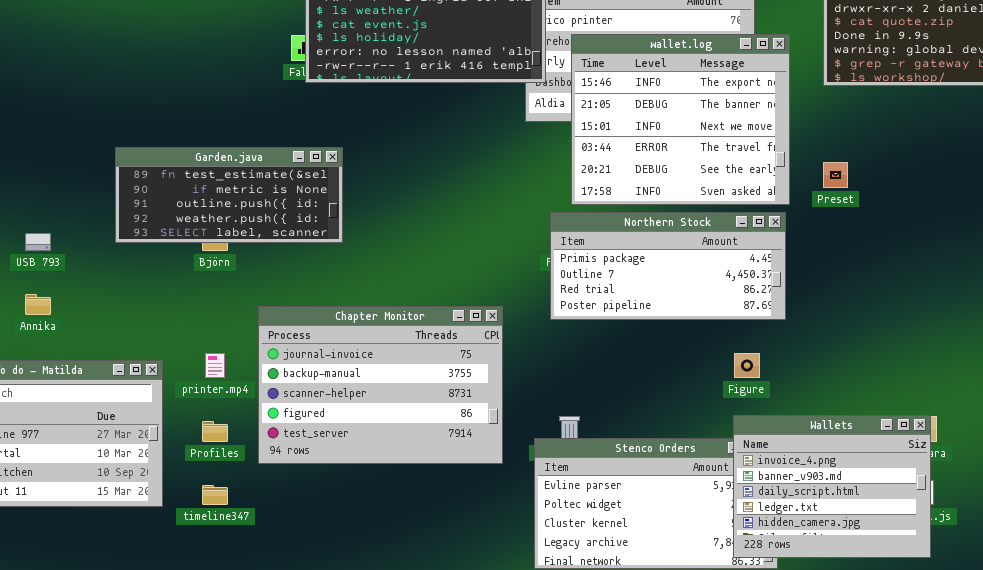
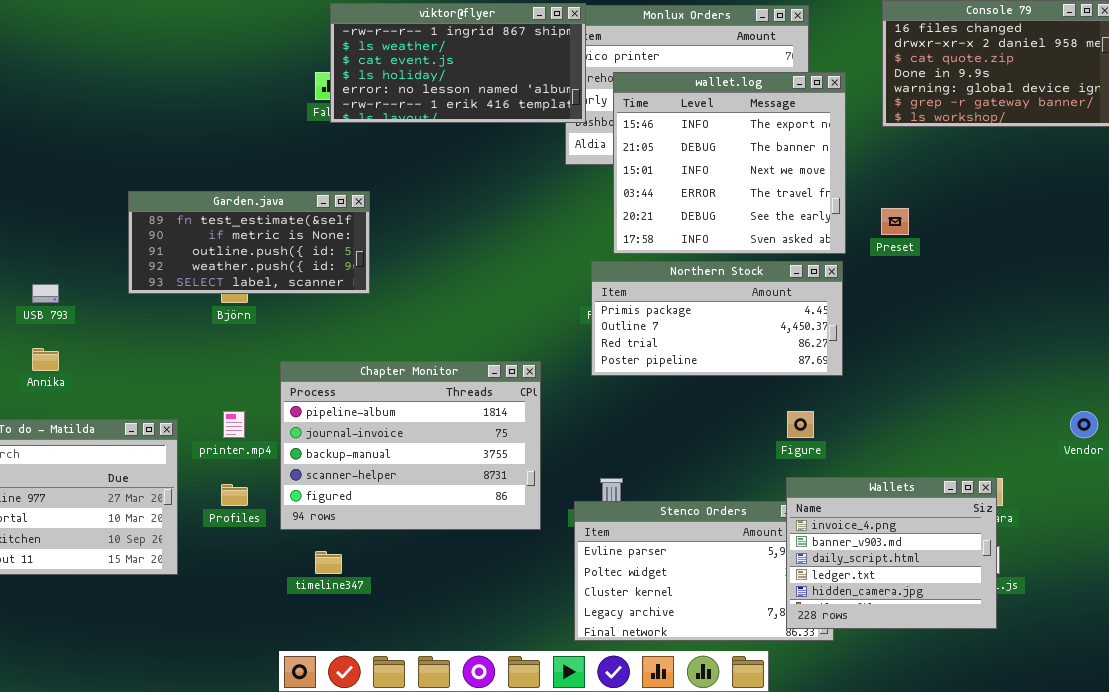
Chapter Monitor: [258,306,503,464] -> [280,361,541,530], scrolled up 1 row
timeline347: [202,485,228,505] -> [315,551,342,574], moved

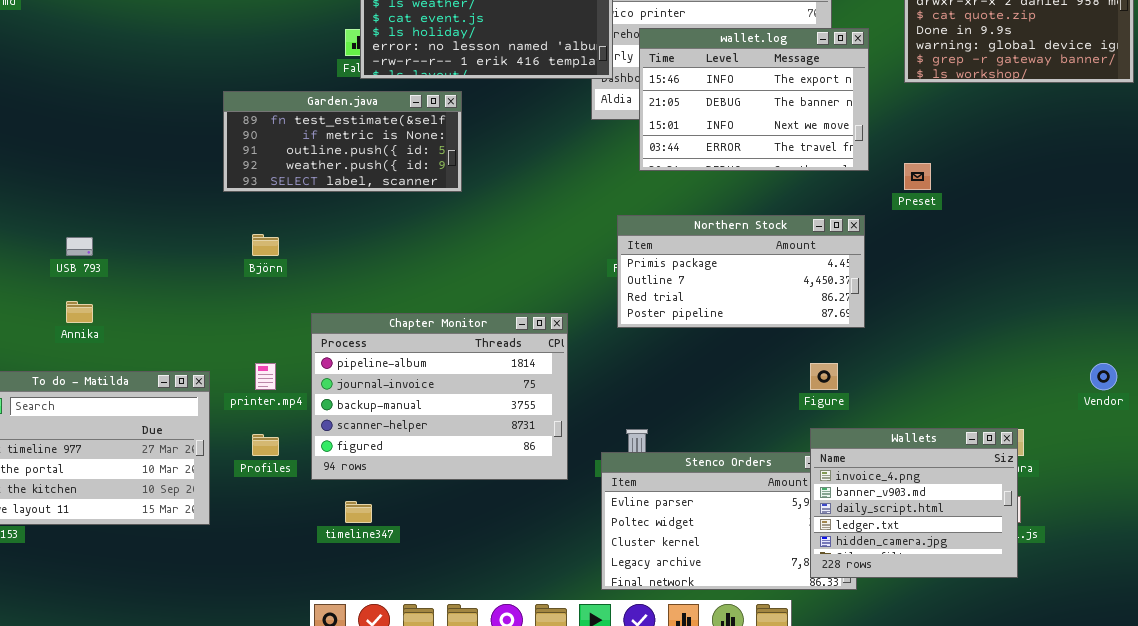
wallet.log: [613,72,846,254] -> [639,28,869,171], resized
Garden.java: [128,191,370,294] -> [223,91,462,192], moved

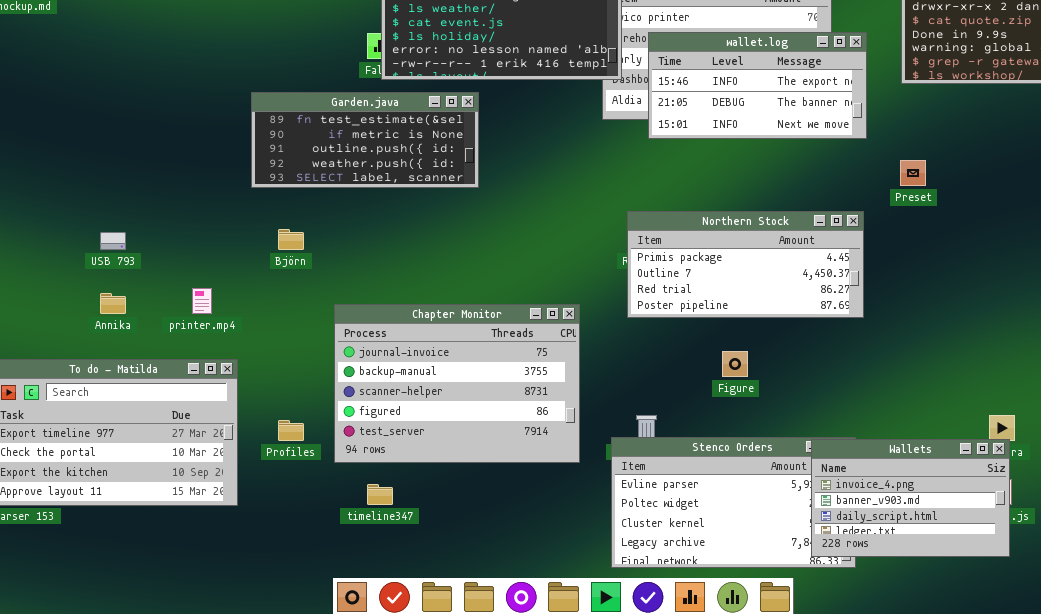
wallet.log: [639,28,869,171] -> [648,32,867,139], resized
Chapter Monitor: [311,313,568,480] -> [334,304,580,463], scrolled down 1 row
printer.mp4: [255,363,276,390] -> [192,288,212,314], moved
Figure: [810,363,838,390] -> [722,351,748,377], moved
Wallets: [810,428,1018,578] -> [811,439,1010,557], resized

